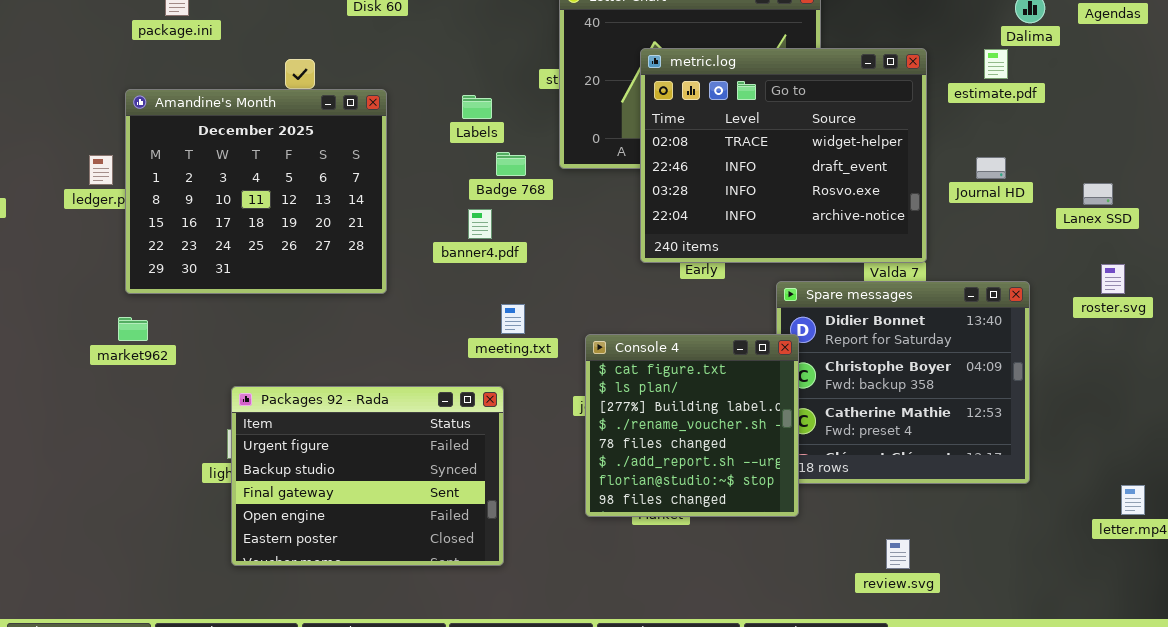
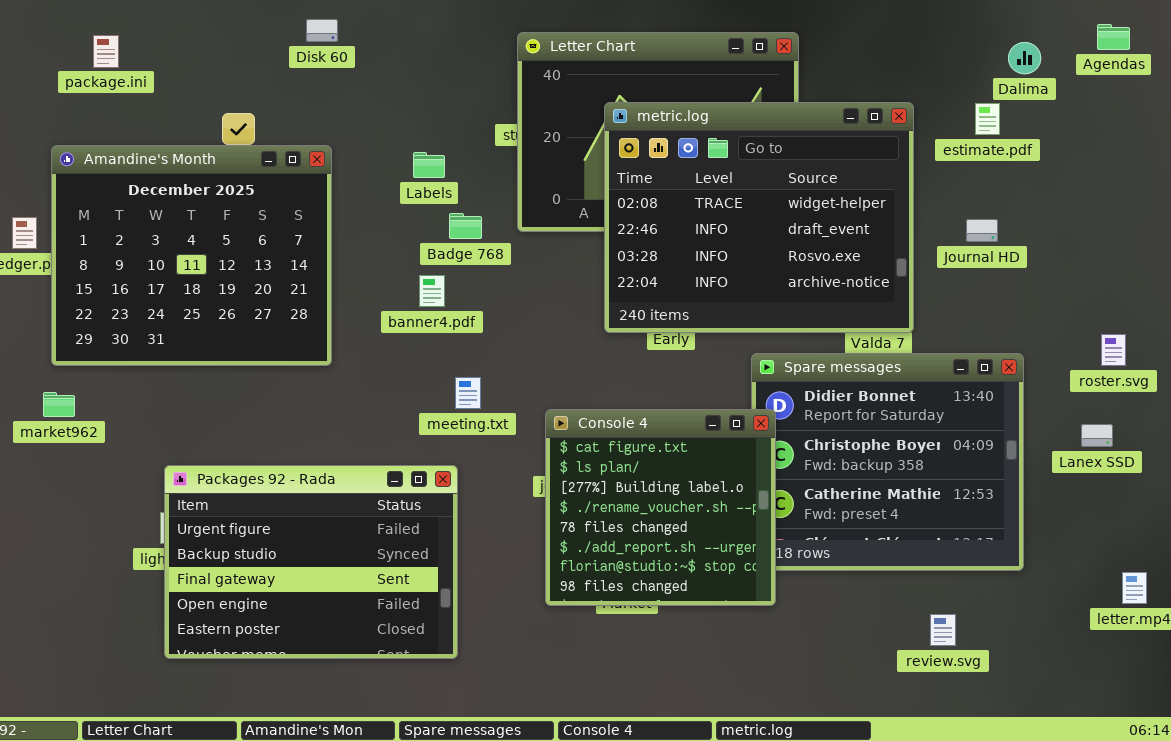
Lanex SSD: [1083,183,1113,205] -> [1081,424,1113,447], moved
review.svg: [886,539,910,569] -> [930,614,956,646], moved

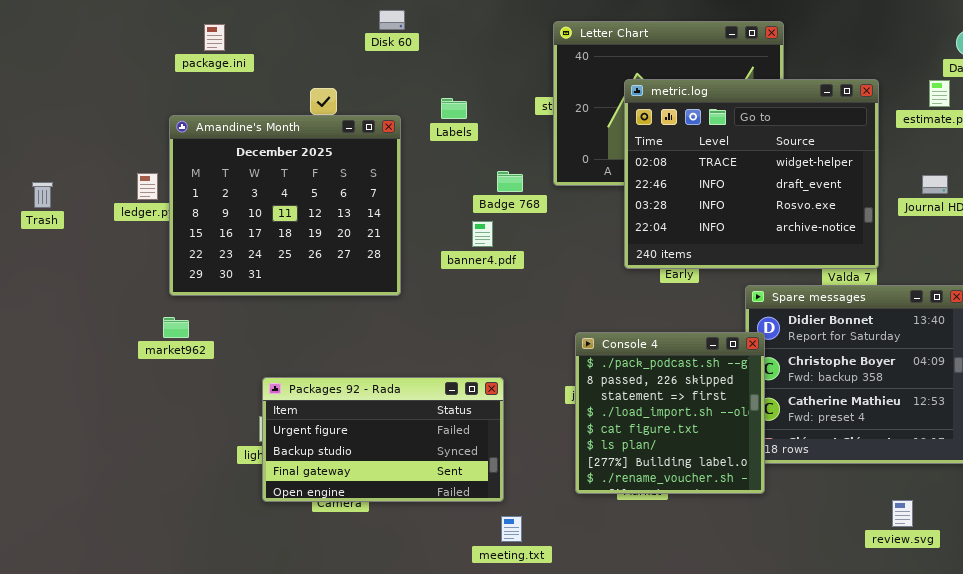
Labels: [413,152,445,178] -> [441,98,467,119], moved
meeting.txt: [455,377,481,409] -> [501,516,522,542], moved
Console 4: [545,409,776,606] -> [575,332,765,494], scrolled up 4 rows
Packages 92 - Rada: [164,465,458,659] -> [262,377,504,502], resized

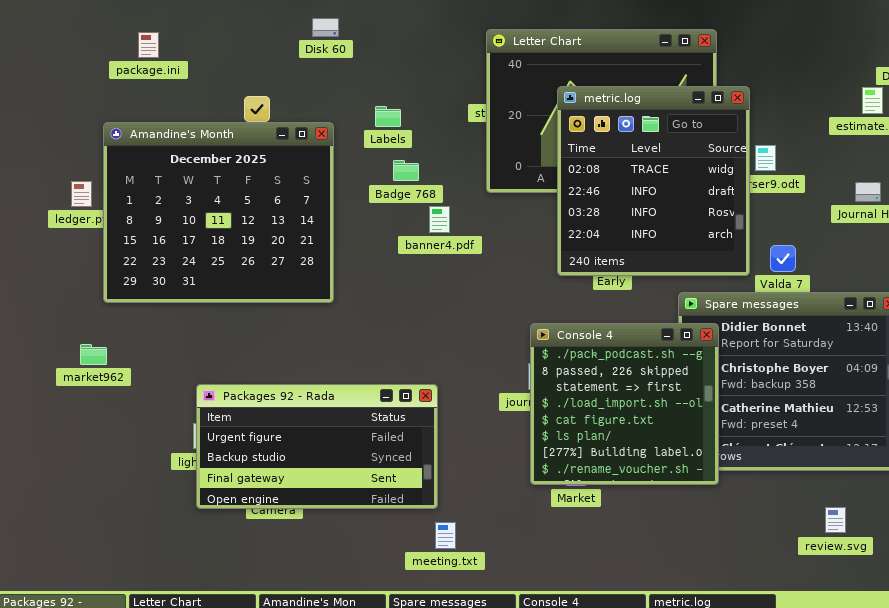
metric.log: [624,79,879,269] -> [557,86,750,276], resized
Badge 768: [497,171,523,192] -> [393,160,419,181], moved
banner4.pdf: [472,221,493,247] -> [429,206,450,233], moved
market962: [163,317,189,338] -> [80,344,107,365], moved
Console 4: [575,332,765,494] -> [530,323,719,485], moved

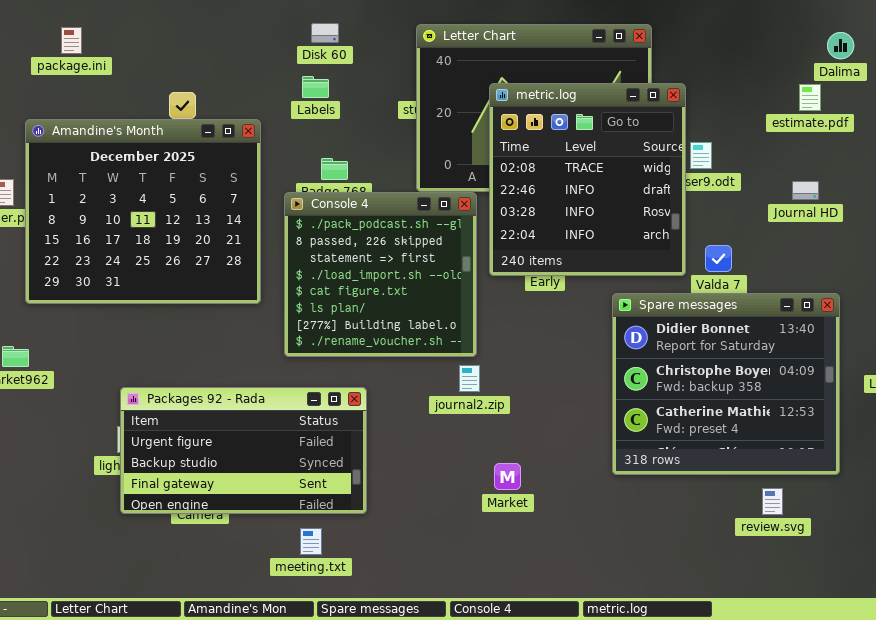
Disk 60: [312,18,339,37] -> [311,23,339,43], moved
Labels: [375,106,401,127] -> [302,76,329,98], moved
Console 4: [530,323,719,485] -> [284,192,477,357], moved
review.svg: [825,507,846,533] -> [762,488,783,515], moved
meeting.txt: [435,522,456,549] -> [300,528,322,555], moved

